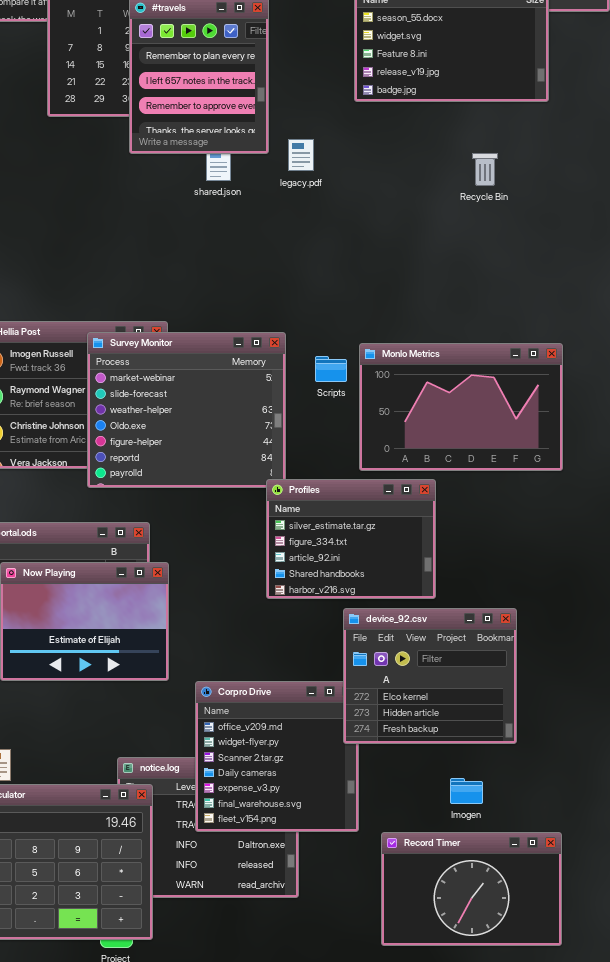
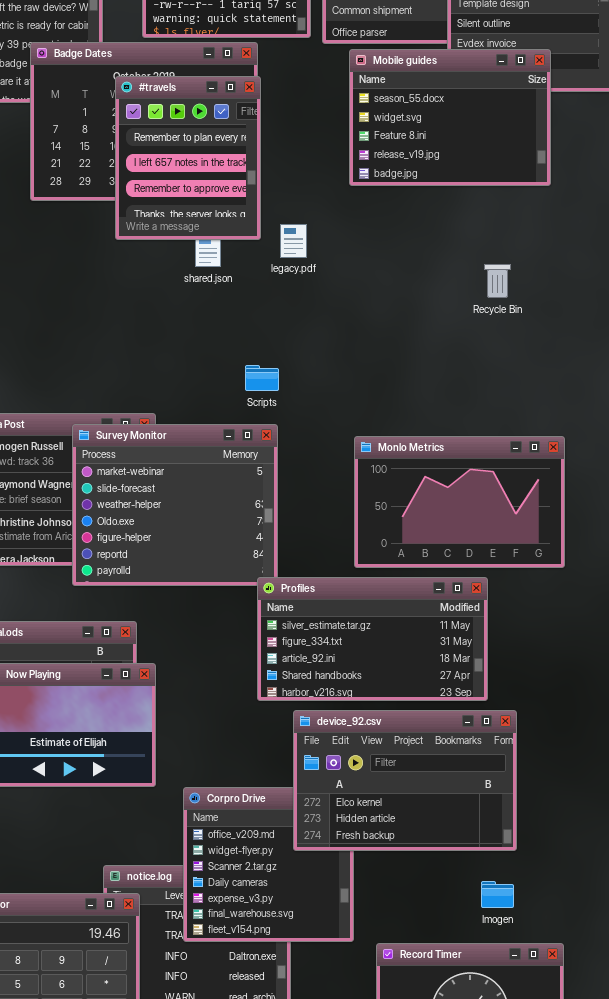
Recycle Bin: [472,153,498,186] -> [484,264,511,298], moved
Scripts: [315,356,347,382] -> [245,365,279,391], moved
Profiles: [266,479,436,599] -> [257,577,488,701], resized
device_92.csv: [343,608,517,744] -> [293,710,517,851], resized
Imogen: [450,778,483,804] -> [481,881,514,908], moved

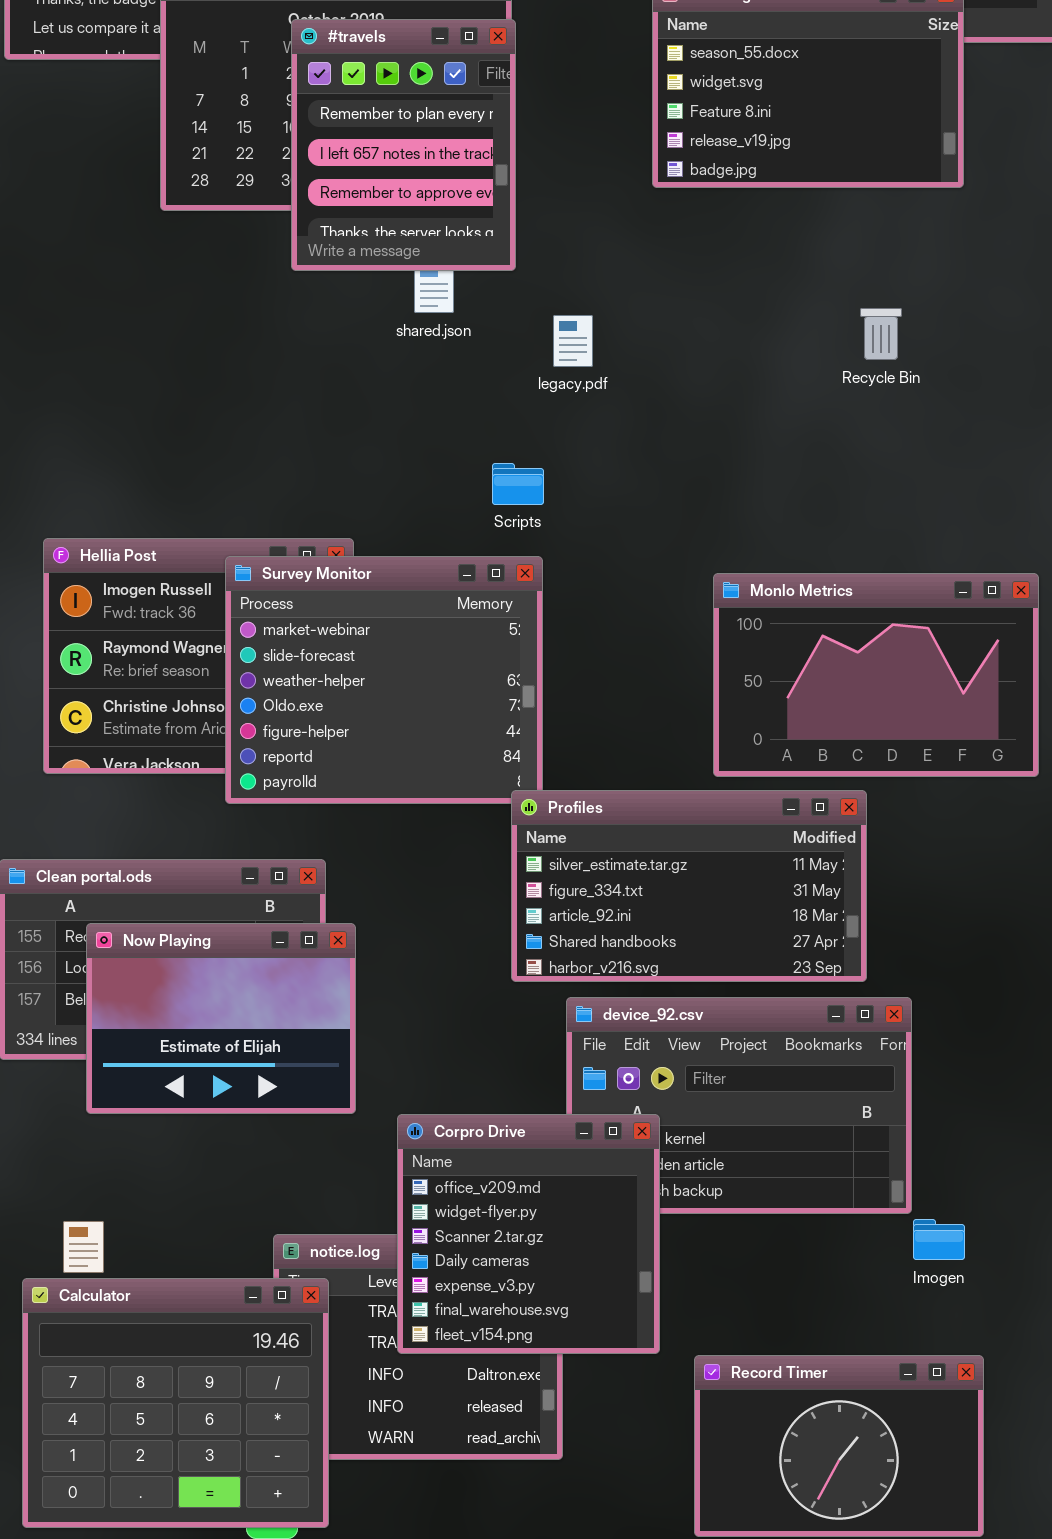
legacy.pdf: [280,224,307,258] -> [553,315,593,367], moved
Monlo Metrics: [354,436,565,568] -> [713,573,1039,777], moved
Corpro Drive: [183,787,354,942] -> [397,1114,660,1354], raised
Imogen: [481,881,514,908] -> [913,1219,965,1260], moved

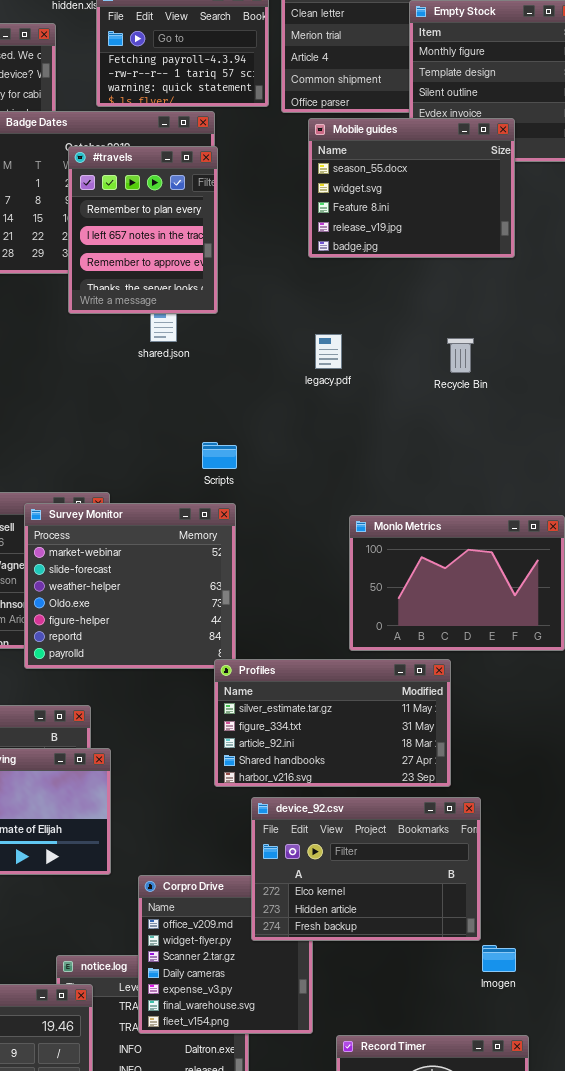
legacy.pdf: [553,315,593,367] -> [315,334,342,369], moved
device_92.csv: [566,997,912,1214] -> [251,797,481,941], raised

